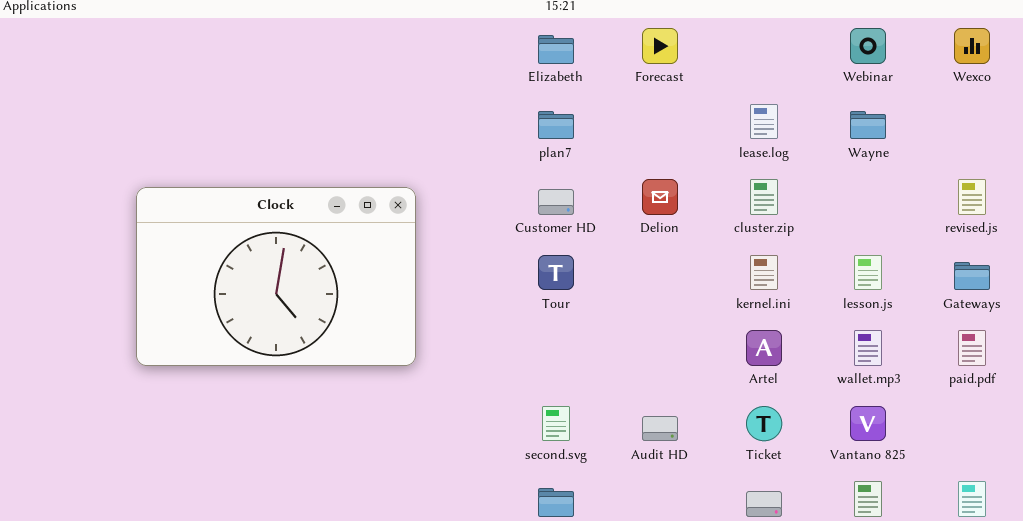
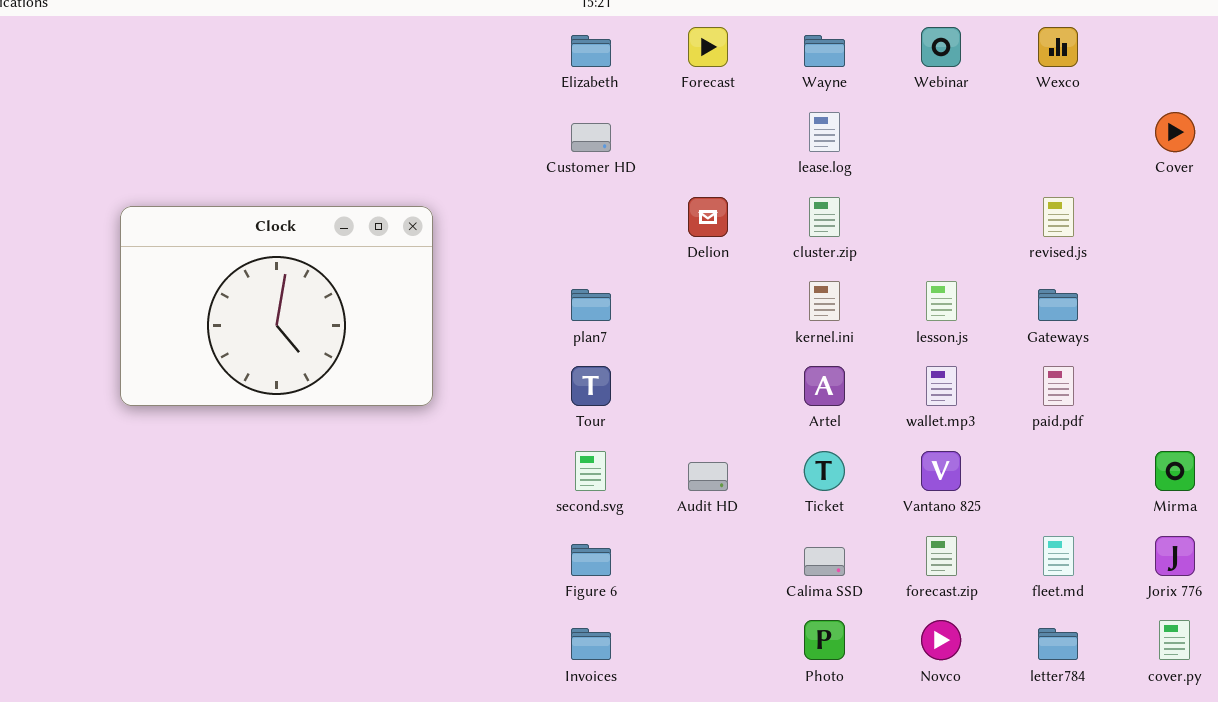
plan7: [538,111,574,139] -> [571,289,611,321], moved
Wayne: [850,111,886,139] -> [804,35,845,67], moved
Customer HD: [538,189,574,215] -> [571,123,611,152], moved
Tour: [538,255,574,290] -> [571,366,611,406], moved

